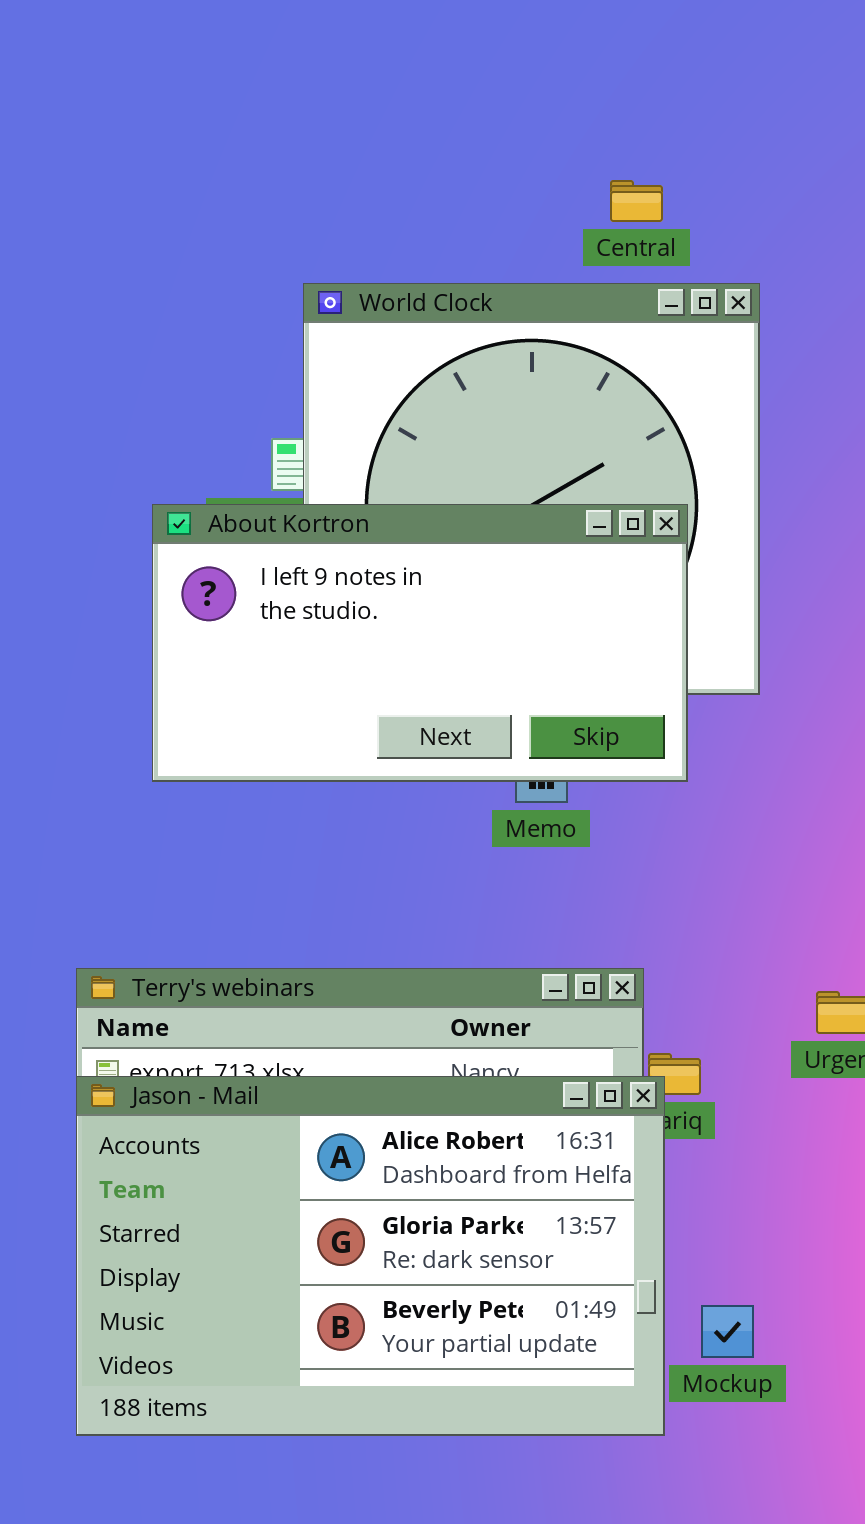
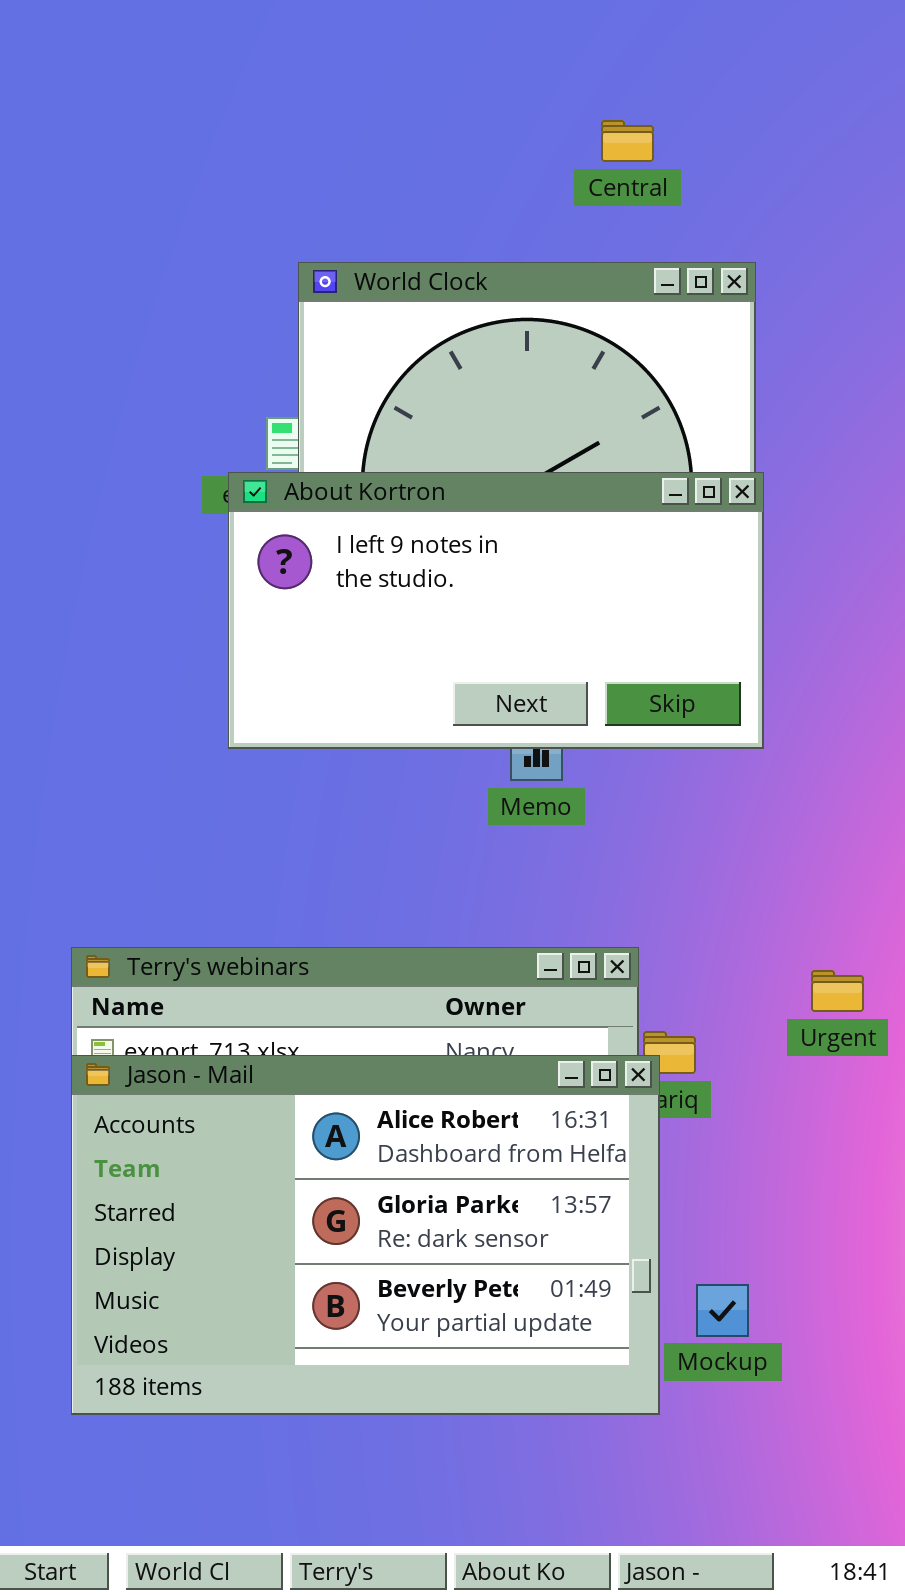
Central: [610,180,663,222] -> [601,120,654,162], moved
About Kortron: [152,504,688,782] -> [228,472,764,749], moved

